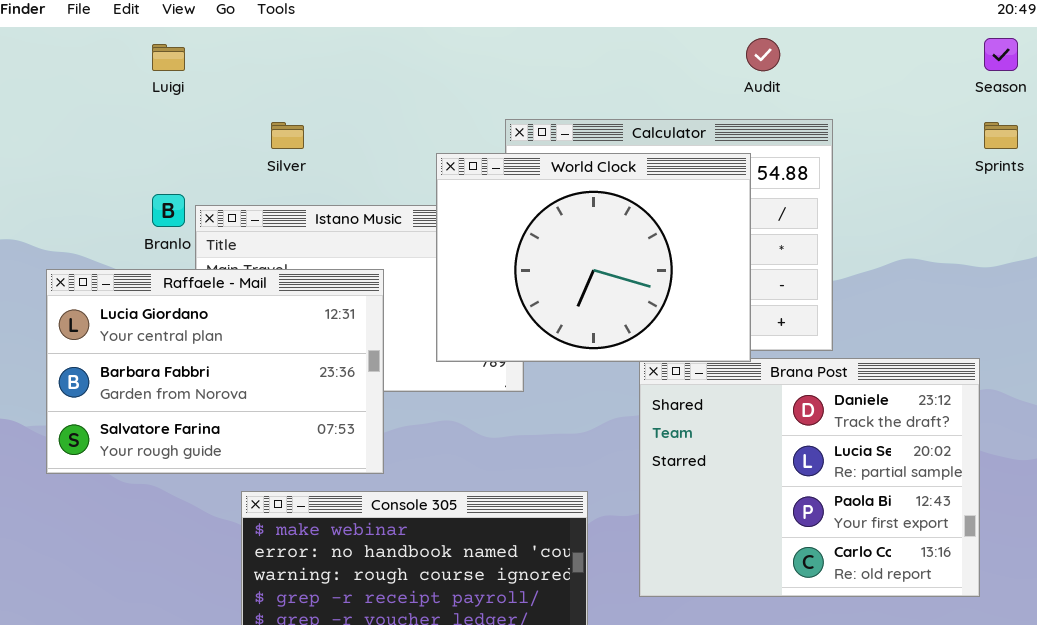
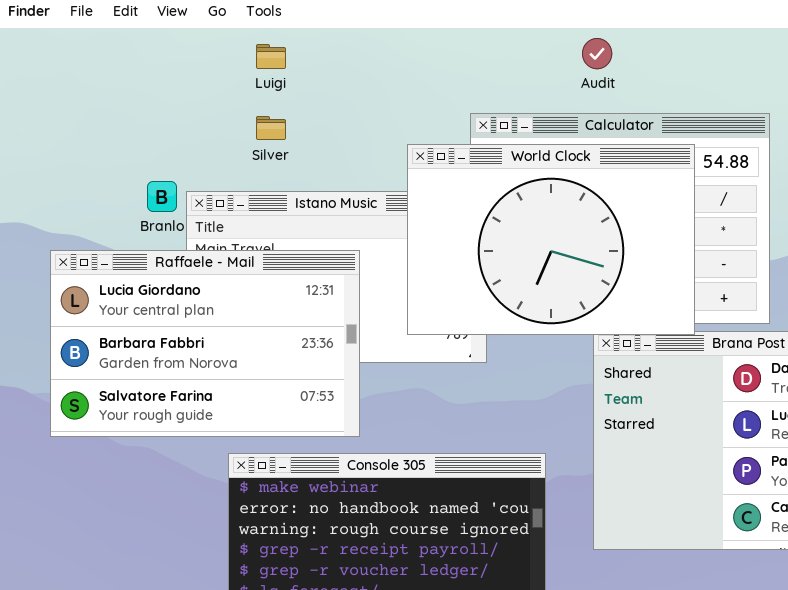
Audit: [746,38,780,71] -> [582,38,612,69], moved
Luigi: [152,44,185,71] -> [256,44,286,69], moved

